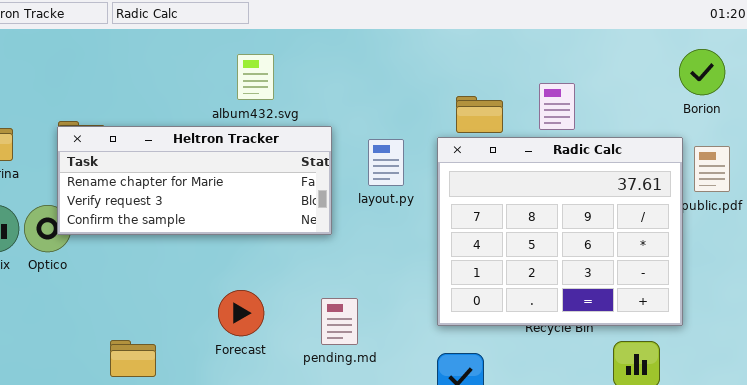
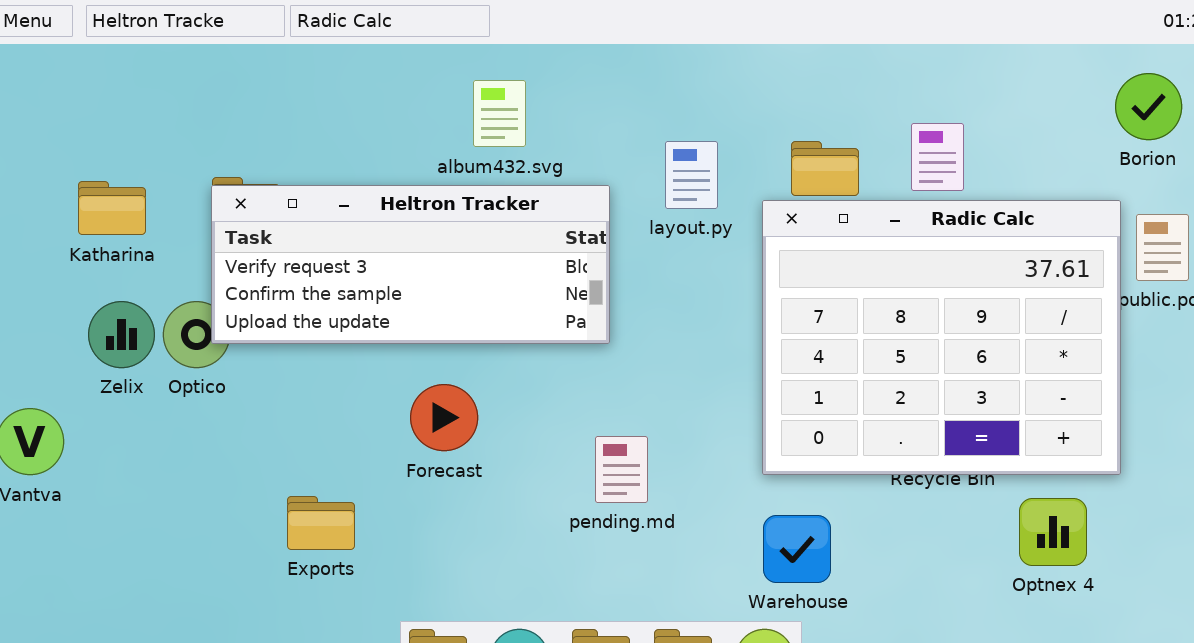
Heltron Tracker: [57,126,332,235] -> [211,185,610,344], scrolled down 1 row
layout.py: [368,139,404,186] -> [665,141,718,209], moved
Forecast: [218,290,264,336] -> [410,384,478,451], moved

